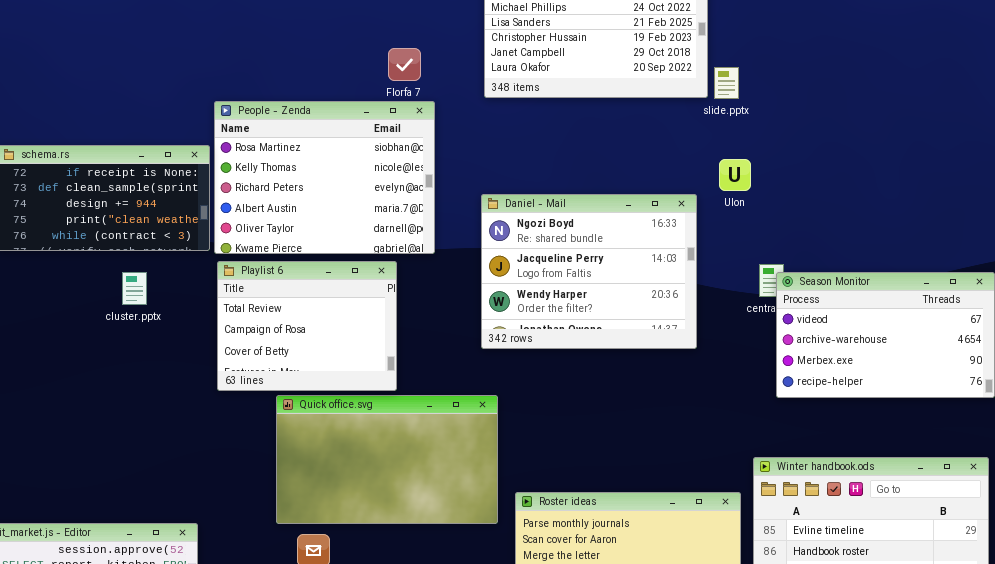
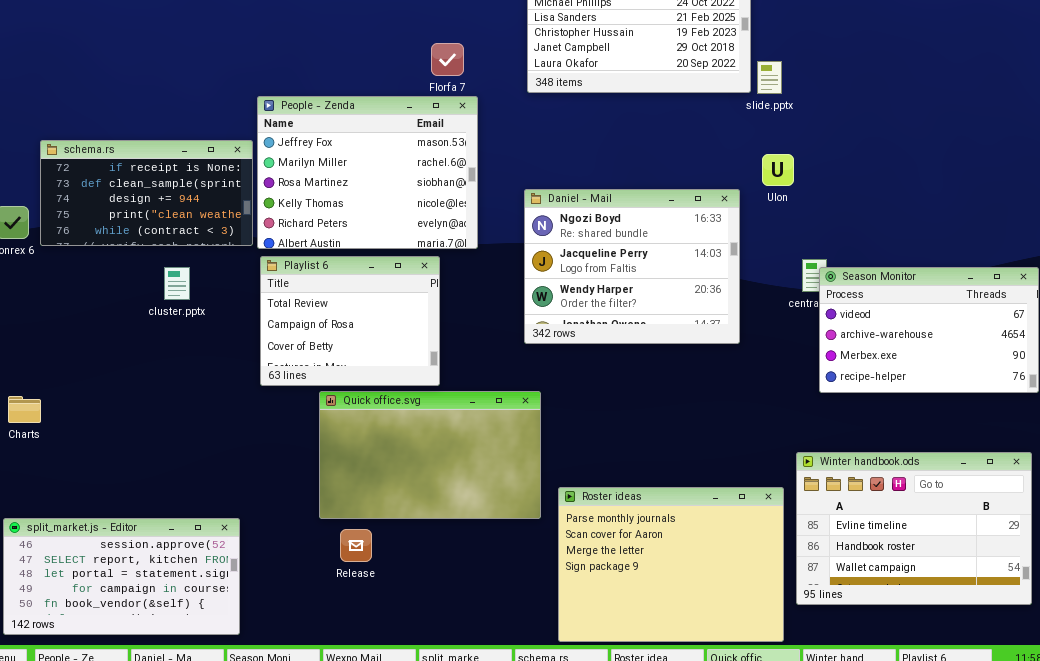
People - Zenda: [214,101,435,254] -> [257,96,478,249], scrolled up 2 rows

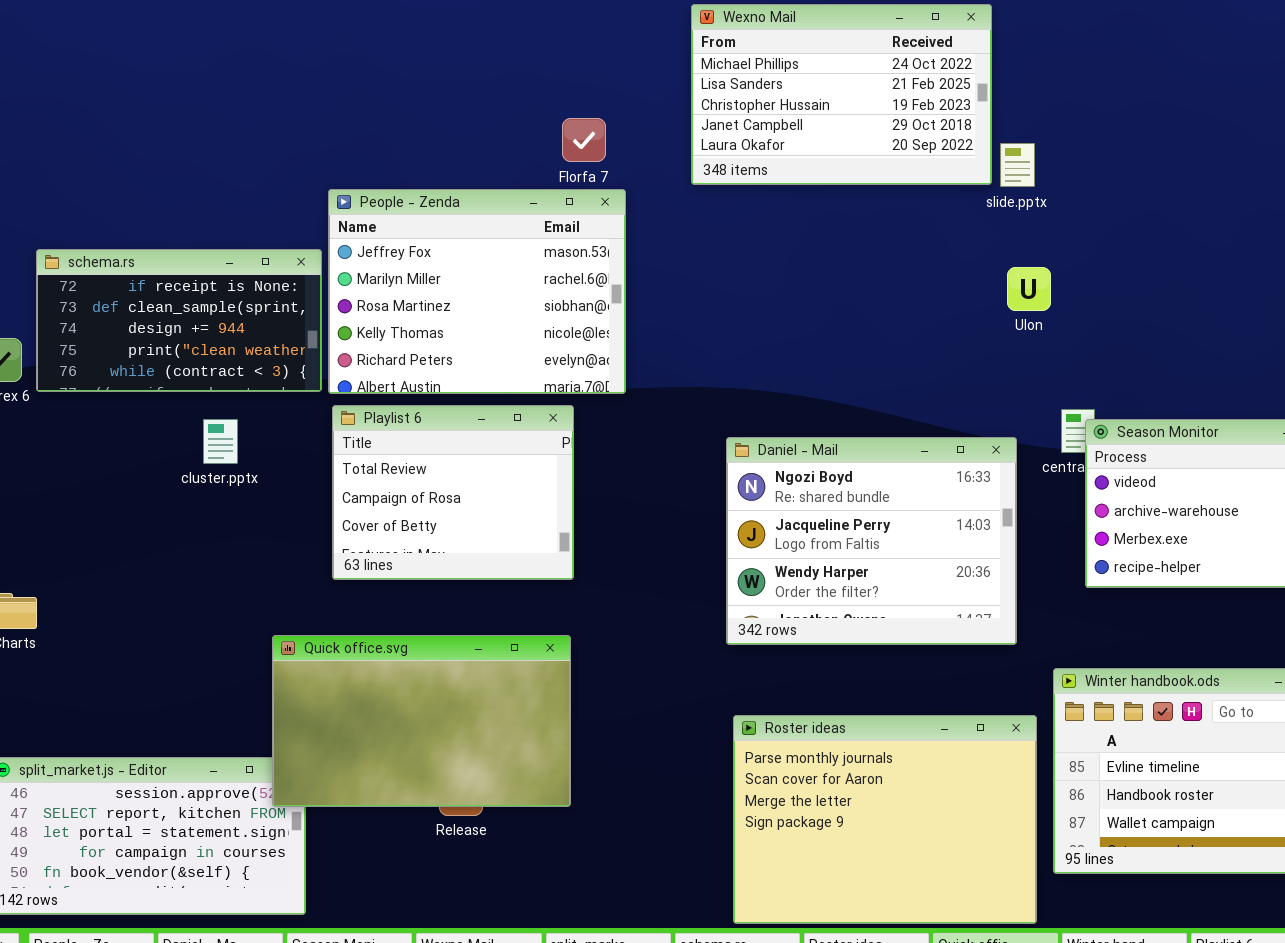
Daniel - Mail: [524,189,740,344] -> [726,437,1017,645], moved
Quick office.svg: [319,391,541,519] -> [272,635,571,807], moved

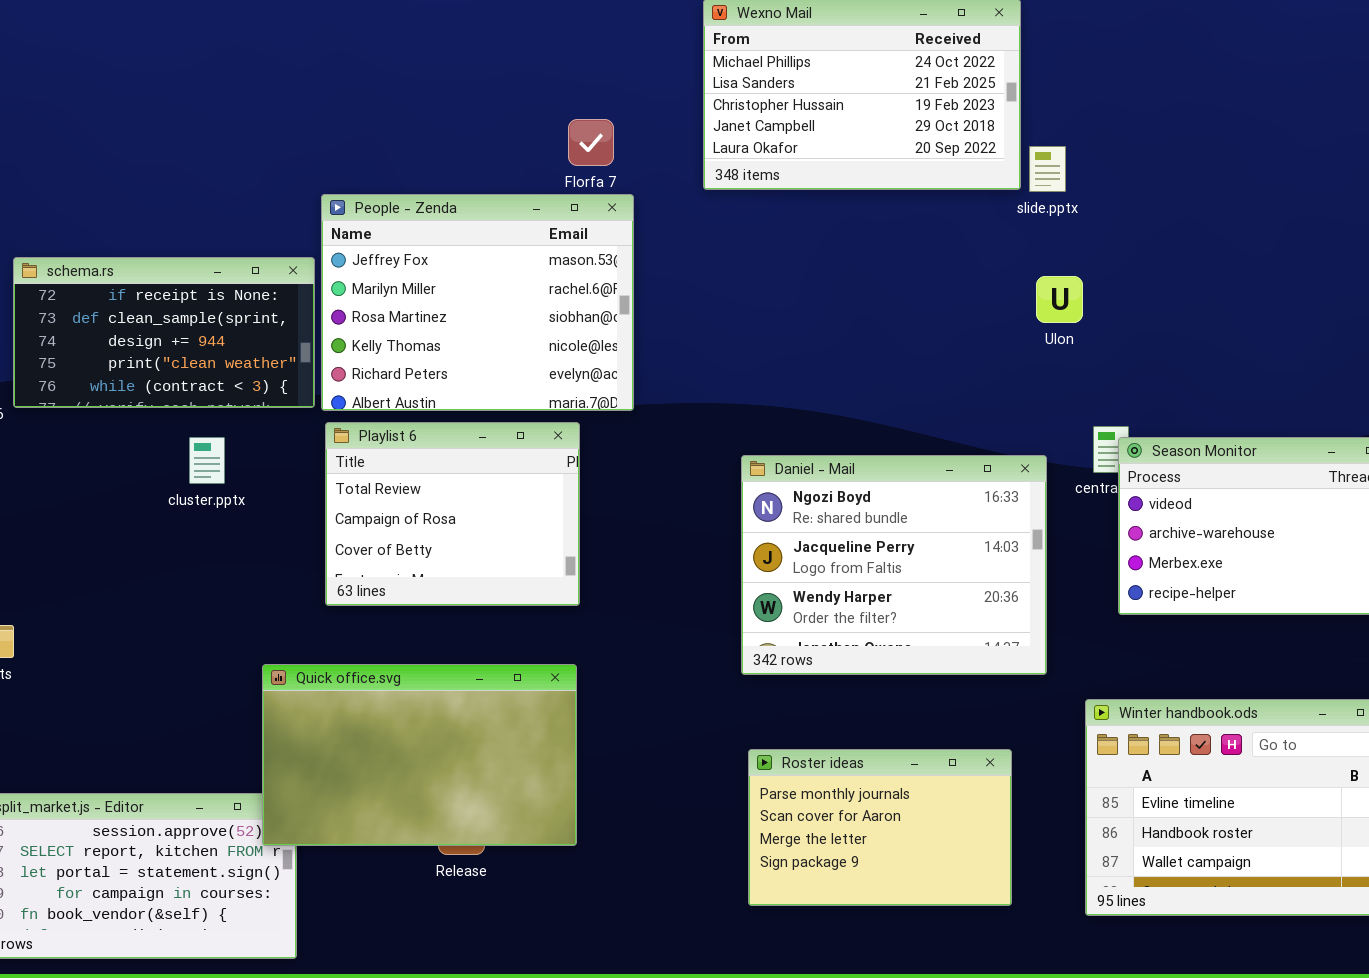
Roster ideas: [733,715,1037,924] -> [748,749,1012,906], resized

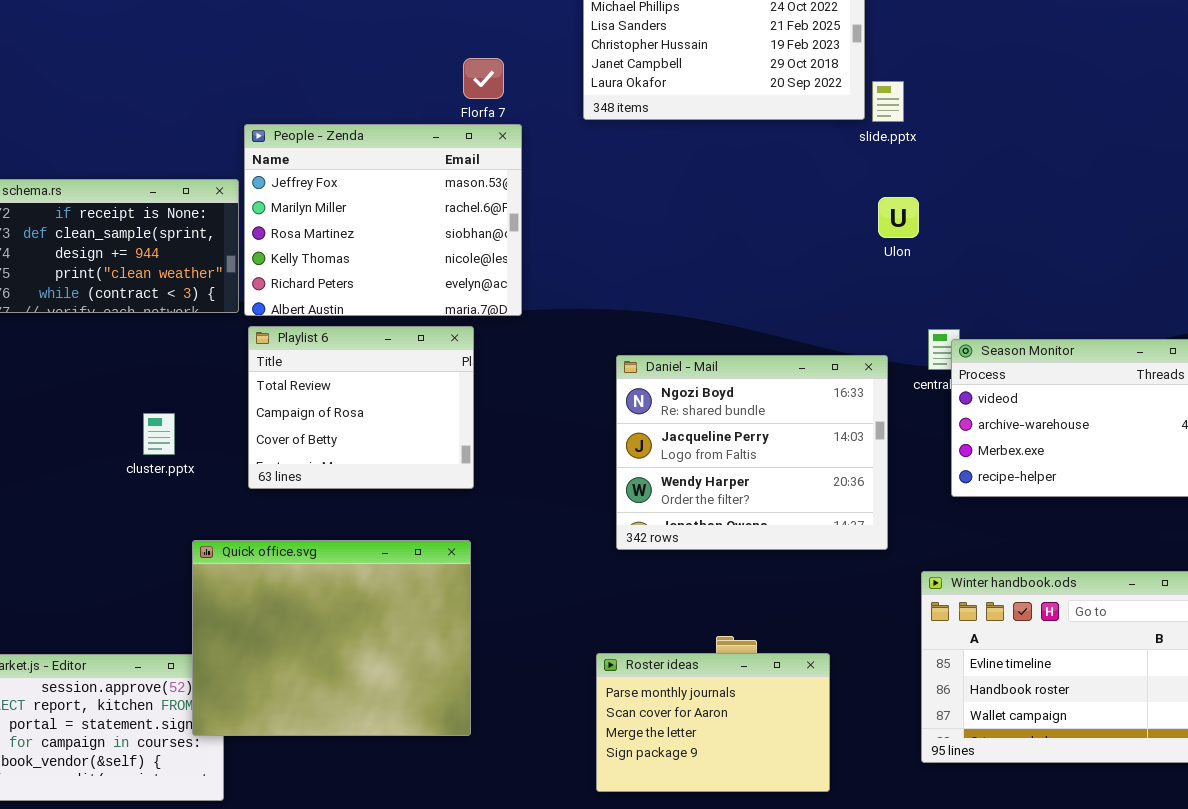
cluster.pptx: [189,437,225,484] -> [143,413,175,455], moved
Quick office.svg: [262,664,577,846] -> [192,540,471,736], resized
Roster ideas: [748,749,1012,906] -> [596,653,830,792], moved

